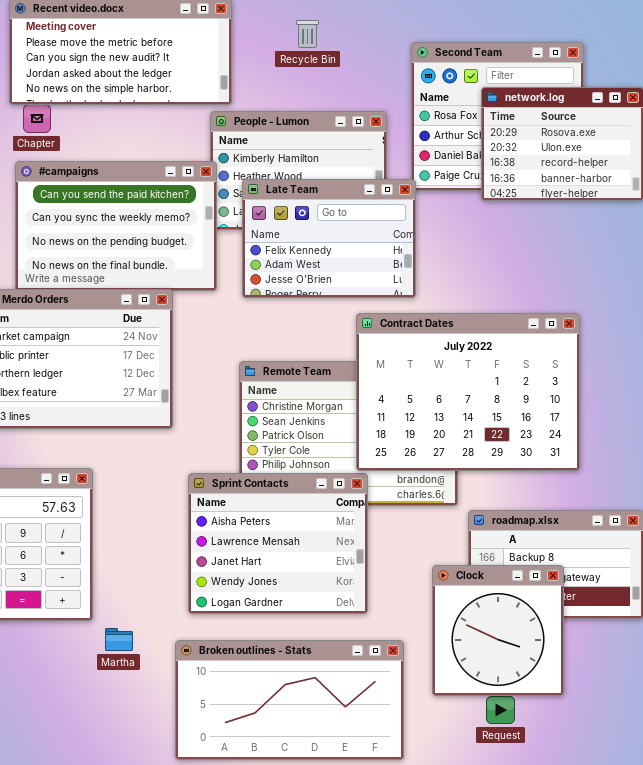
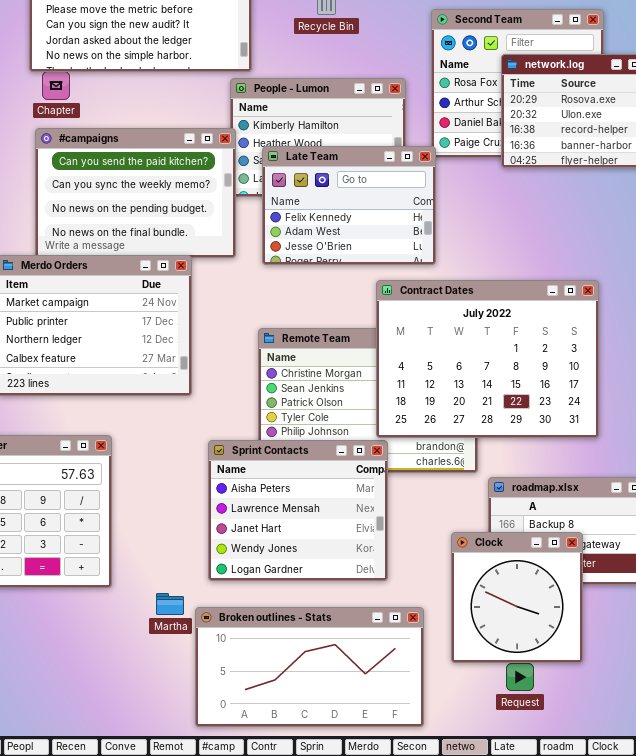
Martha: [105,628,133,651] -> [156,593,184,615], moved

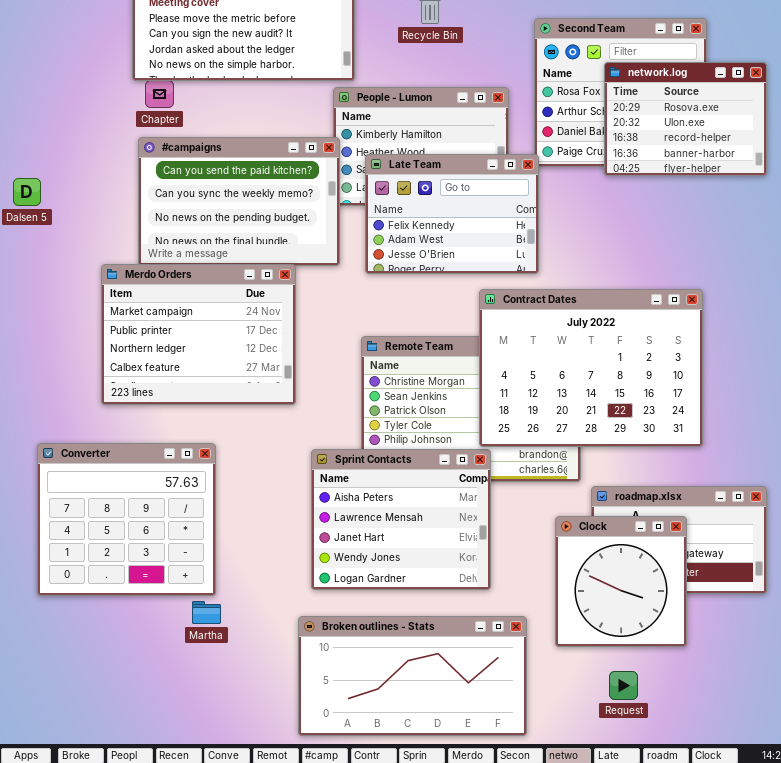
Clock: [451,532,583,663] -> [555,516,687,647], moved
Martha: [156,593,184,615] -> [192,601,221,624], moved

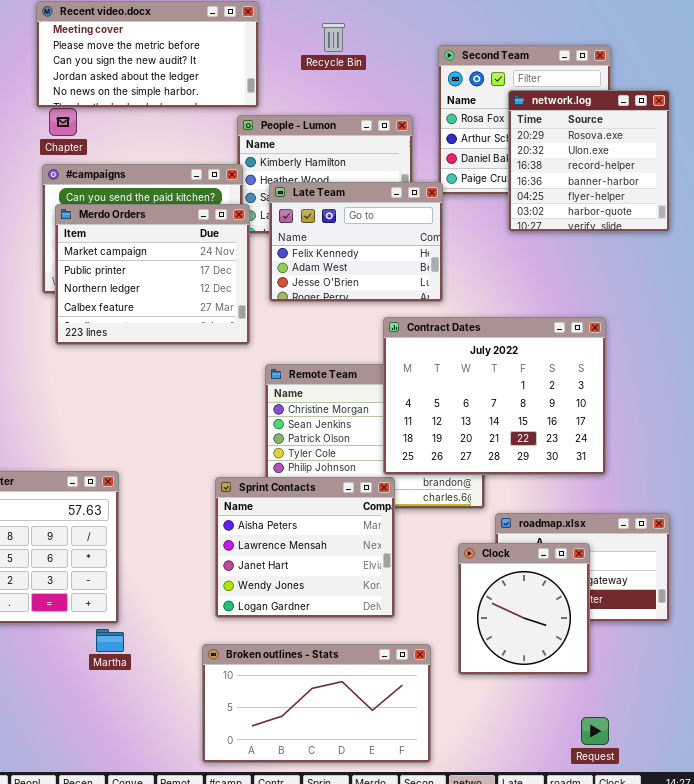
network.log: [604,62,767,176] -> [508,90,670,232], resized
Merdo Orders: [101,264,296,405] -> [55,204,250,345], moved
Request: [609,671,638,700] -> [581,717,609,745], moved

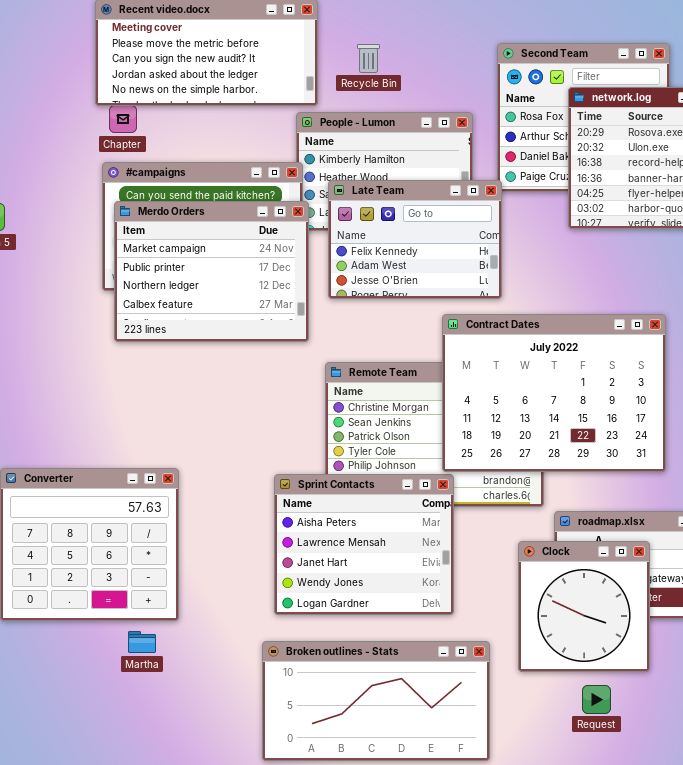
Recycle Bin: [322,23,345,52] -> [357,44,380,73], moved
Martha: [96,629,124,652] -> [128,631,156,653], moved
Request: [581,717,609,745] -> [582,685,611,714], moved

